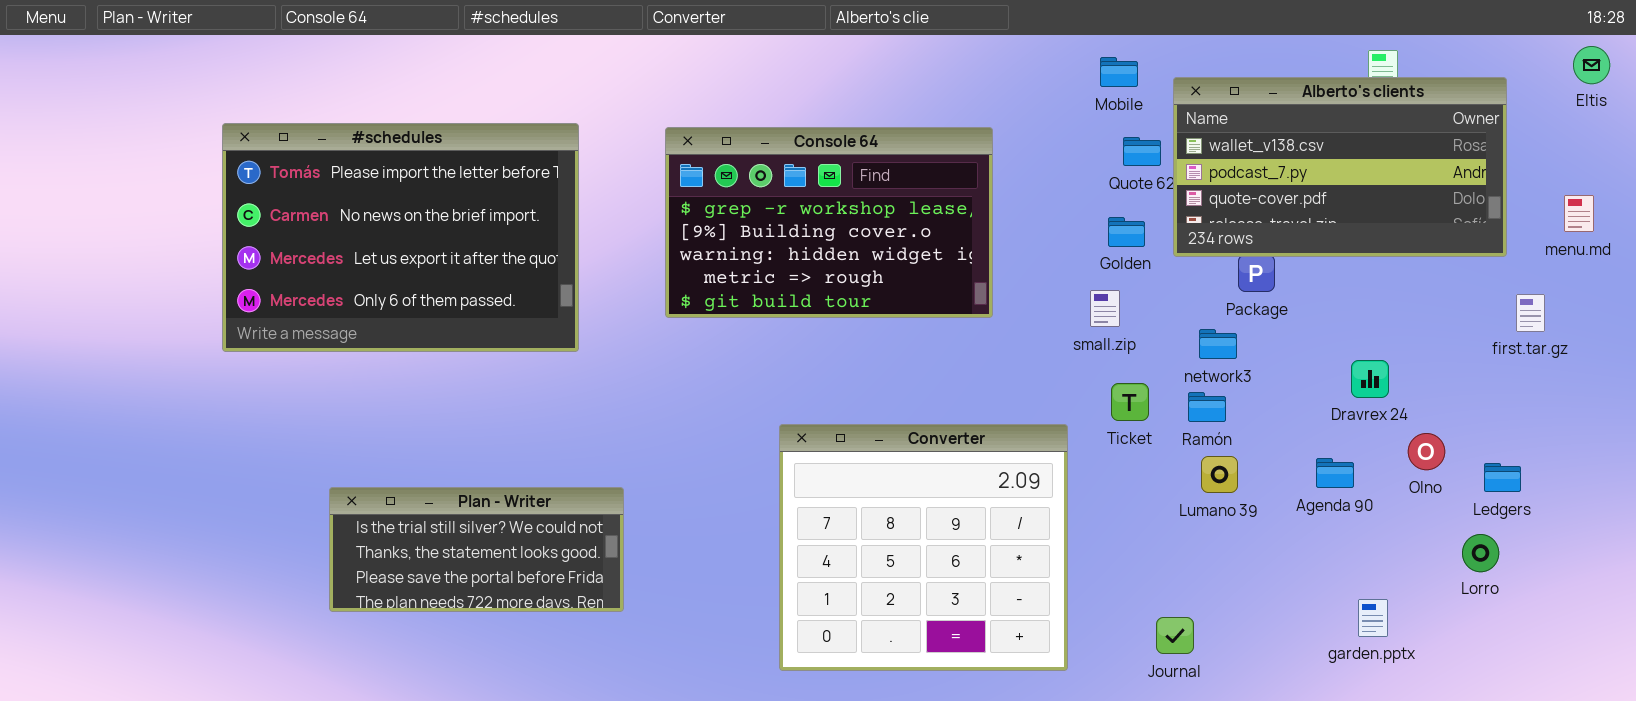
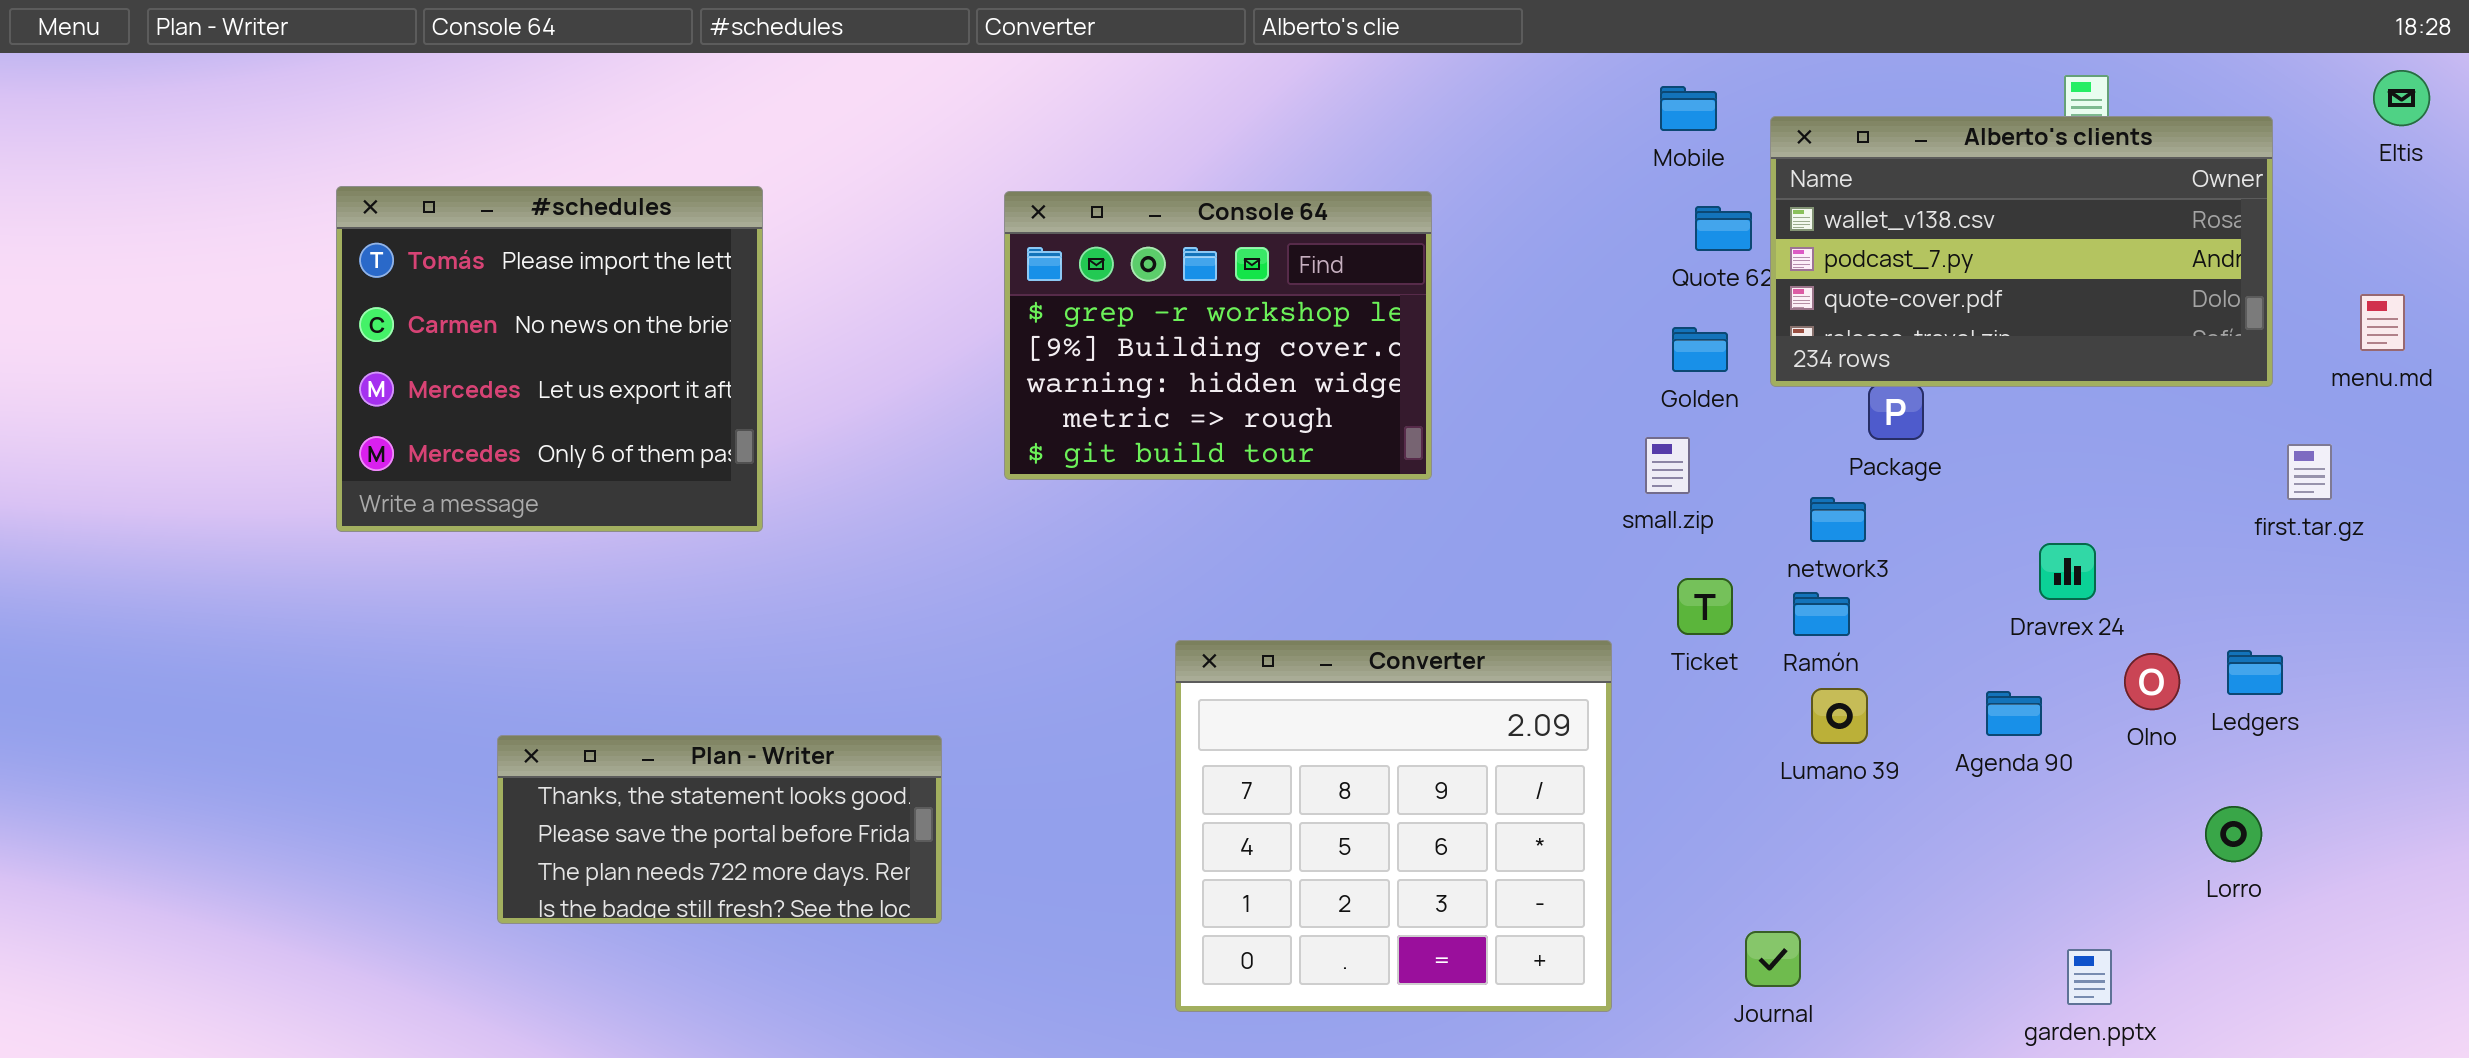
#schedules: [222,123,579,352] -> [336,186,763,532], resized
Console 64: [665,127,993,318] -> [1004,191,1432,480], resized
Ledgers: [1484,463,1521,492] -> [2227,650,2283,695], moved
Plan - Writer: [329,487,624,612] -> [497,735,942,924], scrolled down 1 row
garden.pptx: [1358,599,1388,637] -> [2067,949,2112,1005], moved

